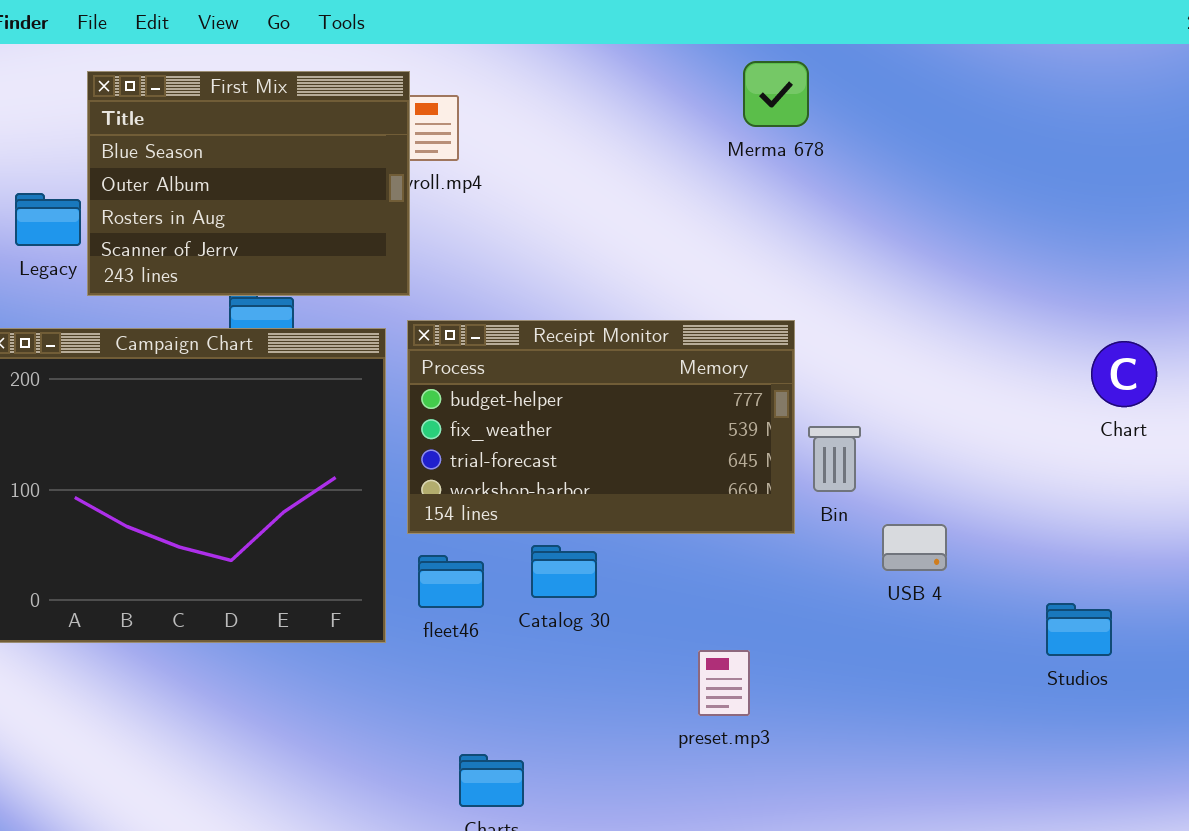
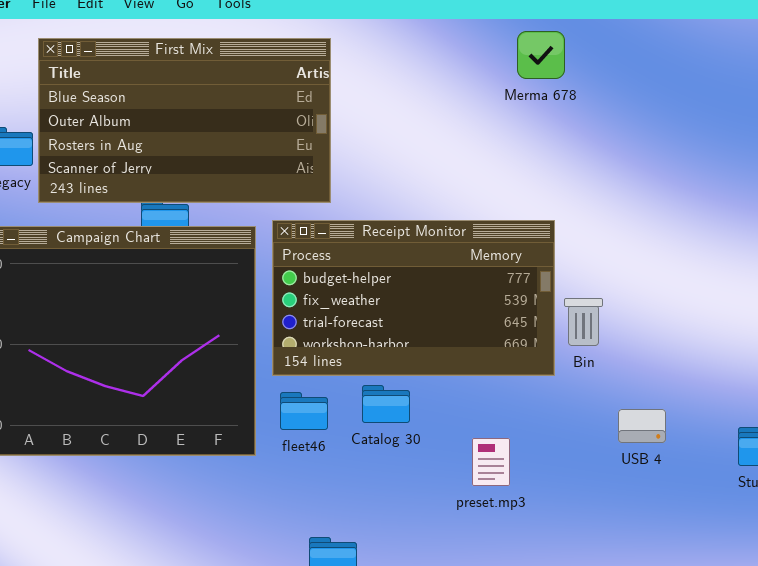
First Mix: [87,71,410,296] -> [38,38,331,203], resized
USB 4: [882,524,947,571] -> [618,409,666,443], moved
preset.mp3: [698,650,750,716] -> [472,438,510,486], moved

